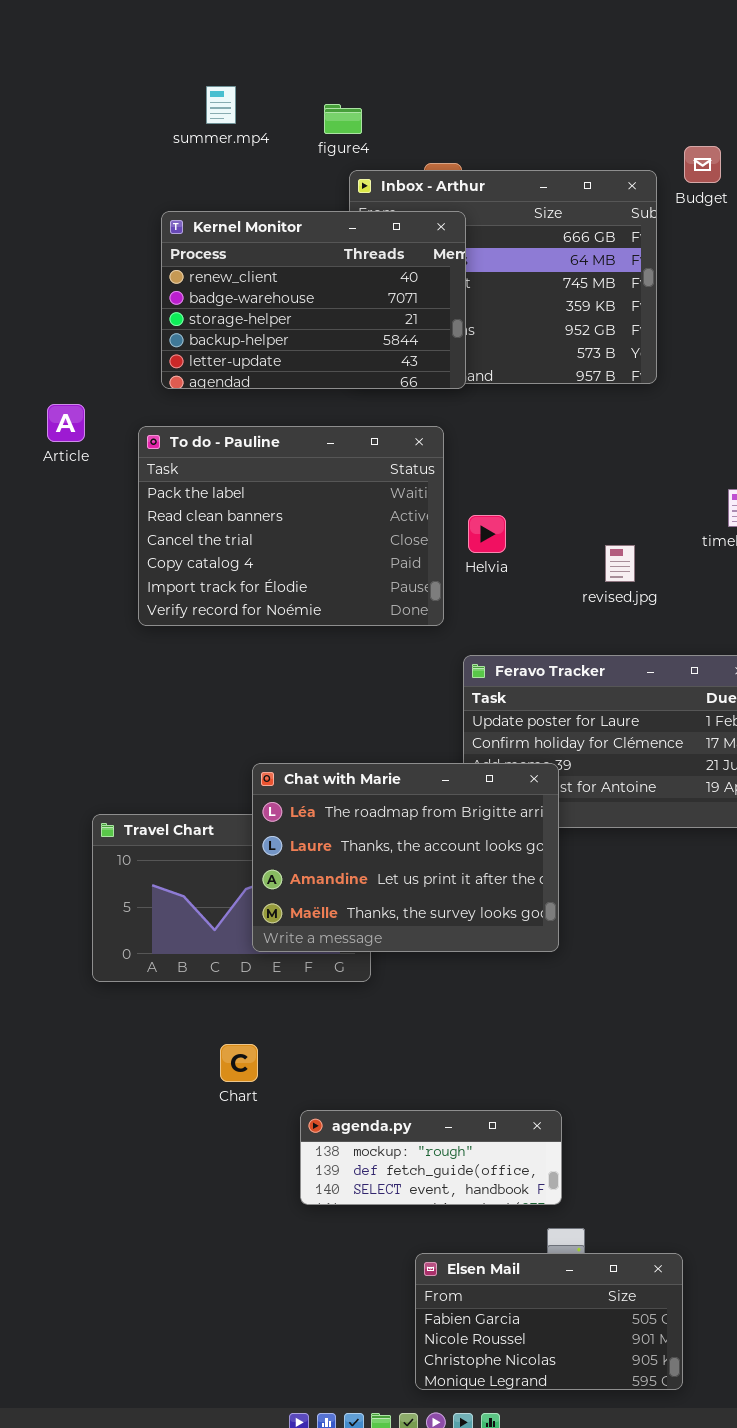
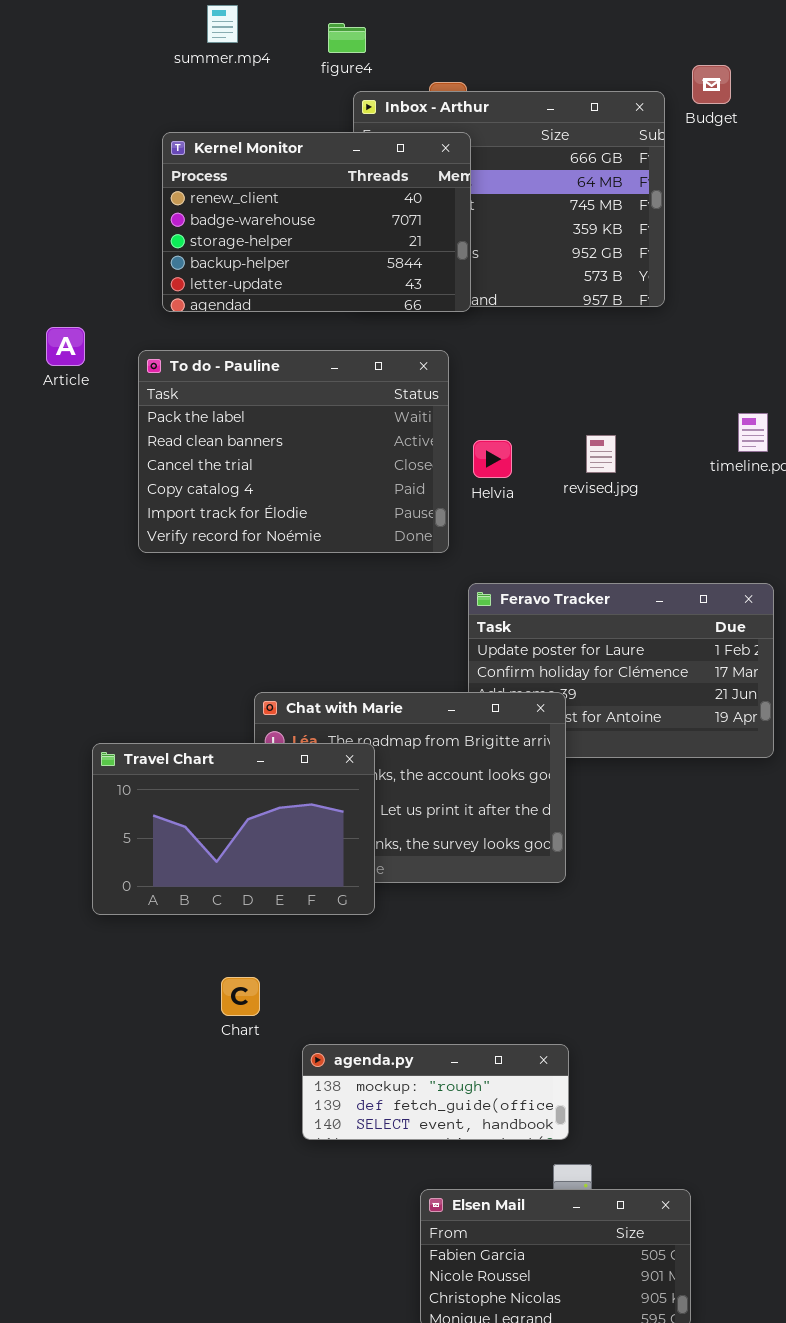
revised.jpg: [605,545,635,582] -> [586,435,616,473], moved
Travel Chart: [92,814,371,982] -> [92,743,375,915], raised

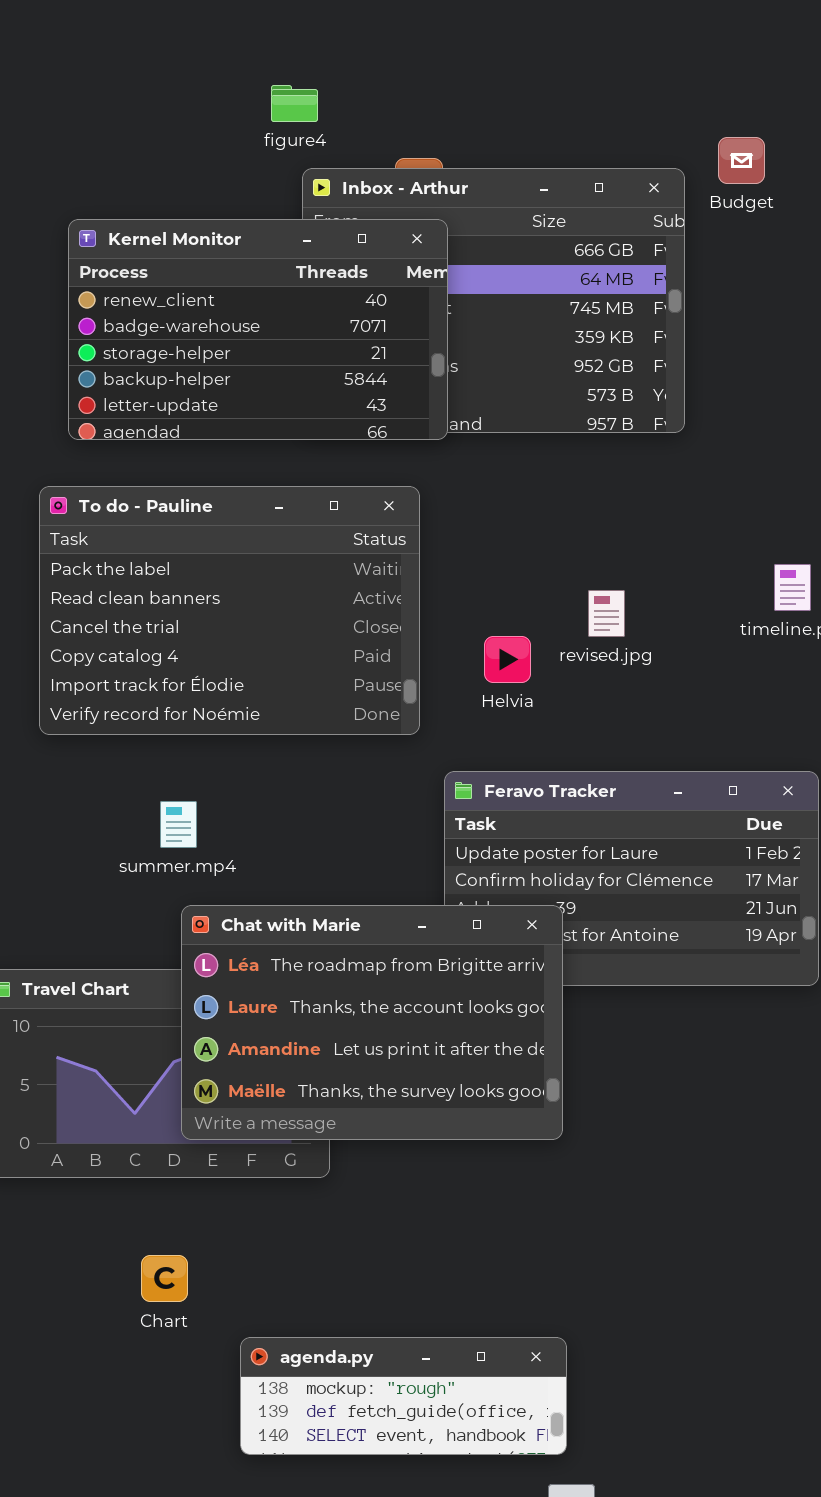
summer.mp4: [207,5,238,43] -> [160,801,197,848], moved
Helvia: [473,440,512,478] -> [484,636,531,683], moved
Chat with Marie: [254,692,566,883] -> [181,905,563,1140], raised

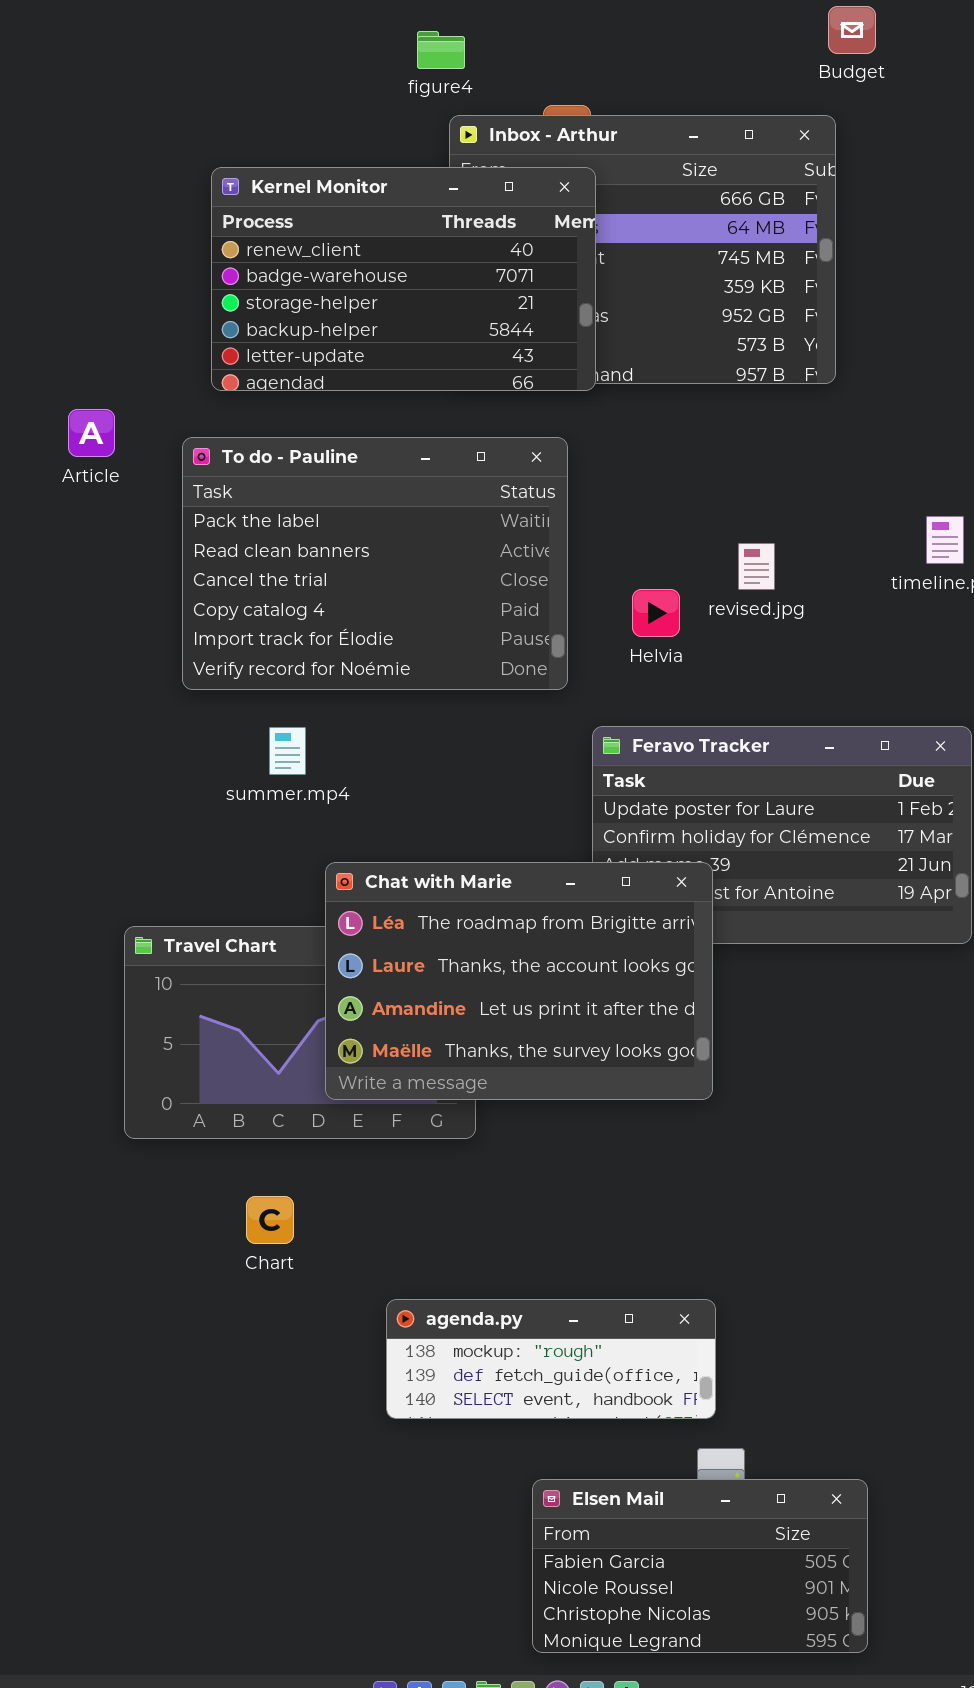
Budget: [718,137,765,184] -> [828,6,876,54], moved
summer.mp4: [160,801,197,848] -> [269,727,306,775], moved
Chart: [141,1255,188,1302] -> [246,1196,294,1244], moved

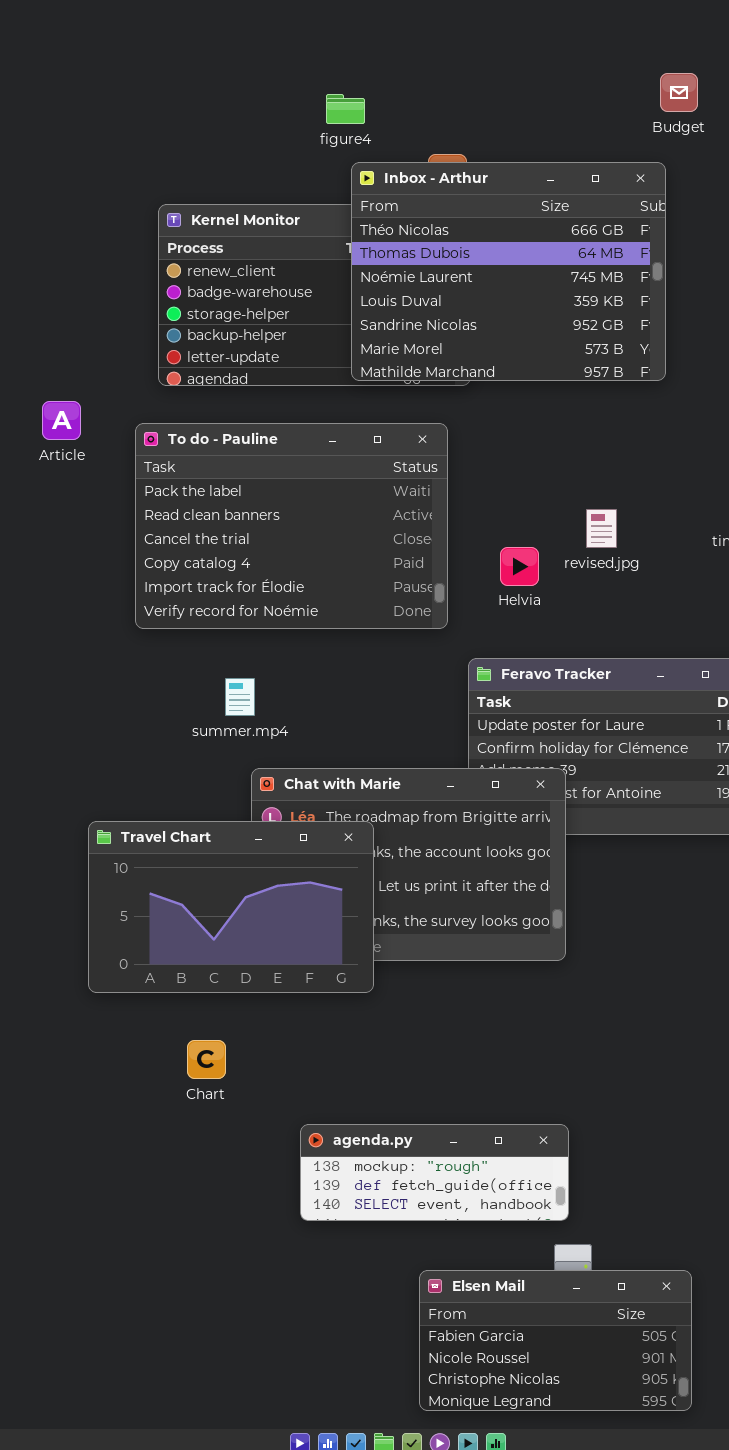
Inbox - Arthur: [449,115,836,384] -> [351,162,666,381], raised
summer.mp4: [269,727,306,775] -> [225,678,255,716], moved
Travel Chart: [124,926,476,1139] -> [88,821,374,993], raised

